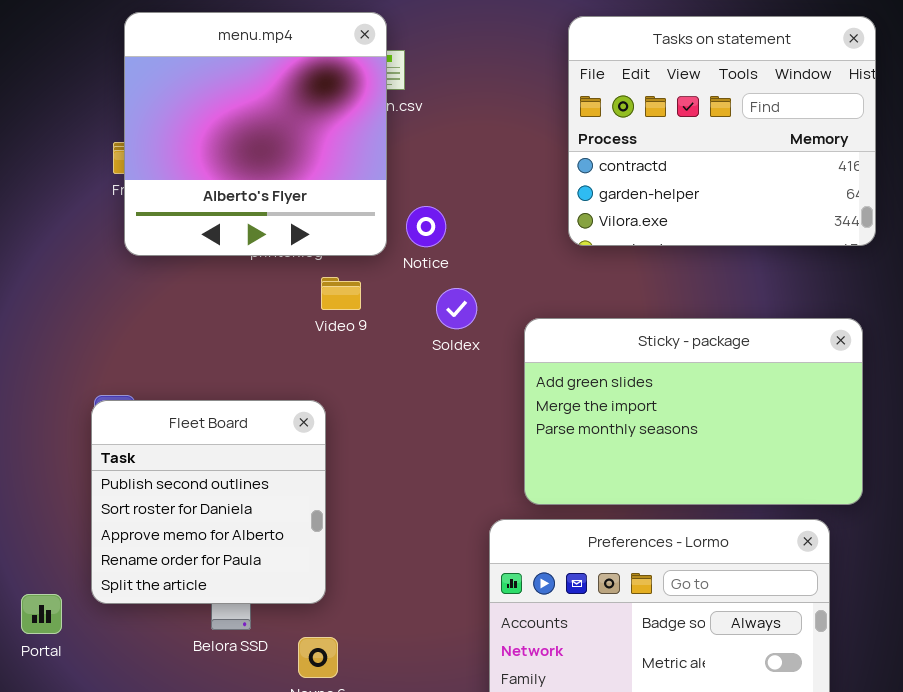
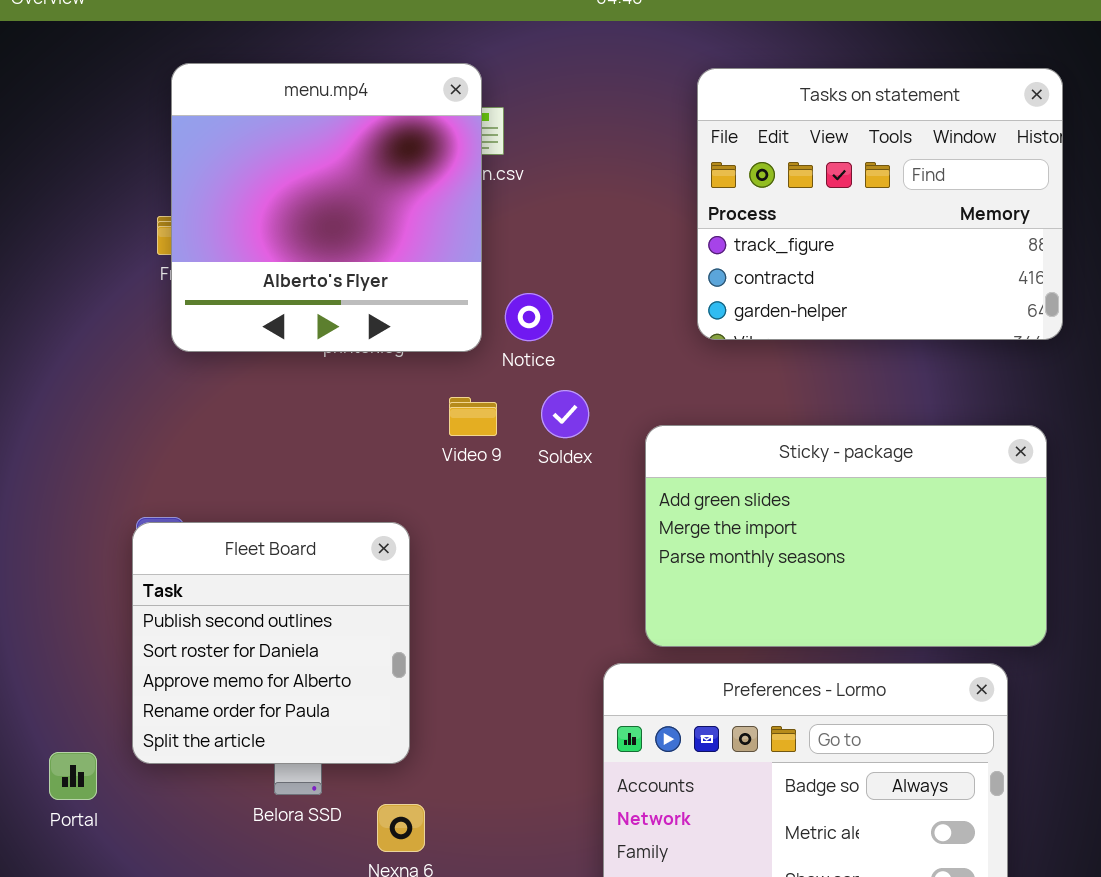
Tasks on statement: [568,16,876,246] -> [697,68,1063,340], scrolled up 1 row
Video 9: [321,277,361,310] -> [449,397,497,436], moved

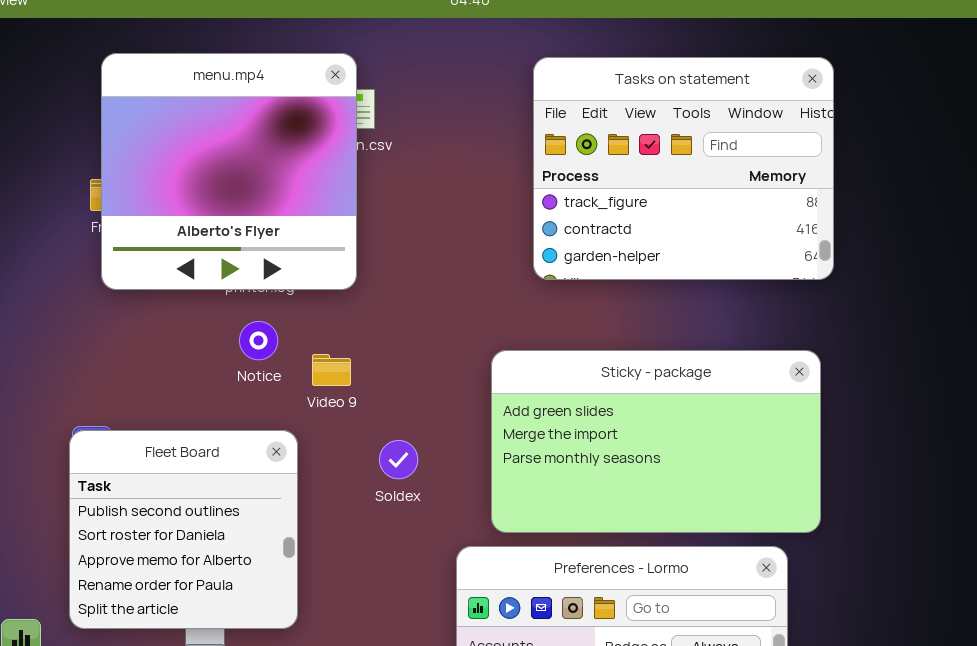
Notice: [505,293,553,341] -> [239,321,278,360], moved
Soldex: [541,390,589,438] -> [379,440,418,479], moved
Video 9: [449,397,497,436] -> [312,354,351,386], moved

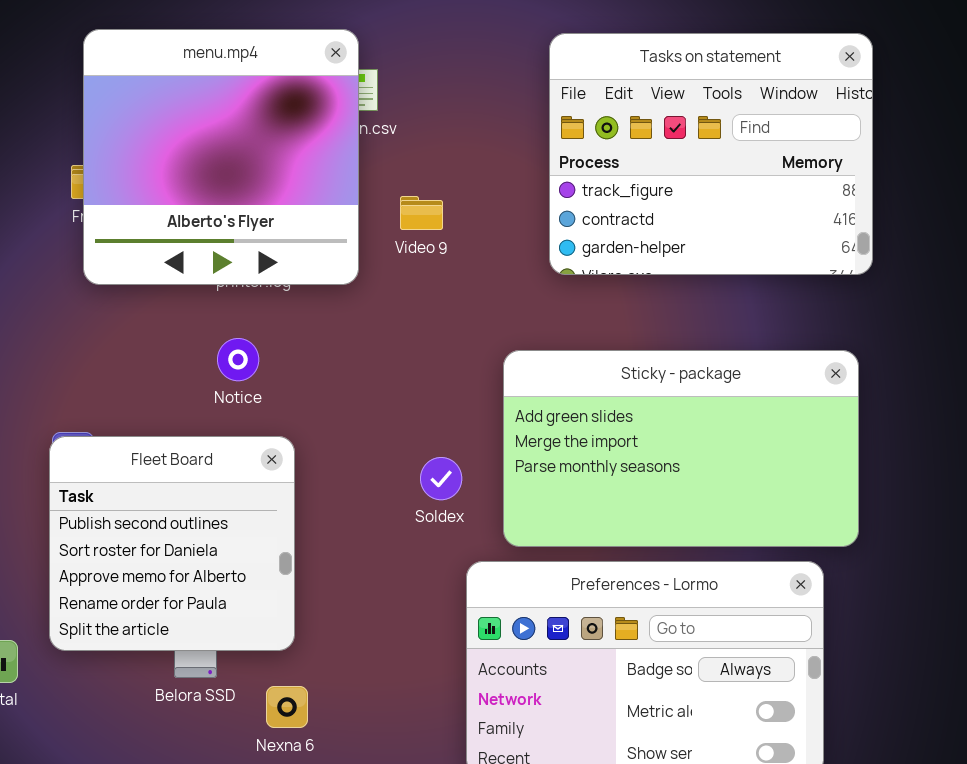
Notice: [239,321,278,360] -> [217,338,259,381], moved
Video 9: [312,354,351,386] -> [400,196,443,230], moved
Soldex: [379,440,418,479] -> [420,457,462,500], moved

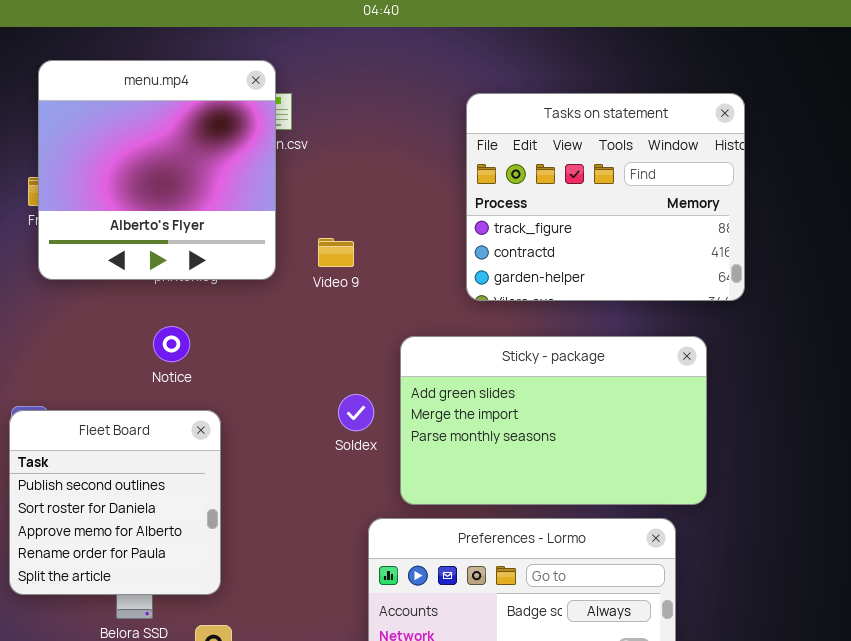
Tasks on statement: [549,33,873,275] -> [466,93,745,301], moved
Video 9: [400,196,443,230] -> [318,238,354,267], moved
Soldex: [420,457,462,500] -> [338,394,374,431], moved

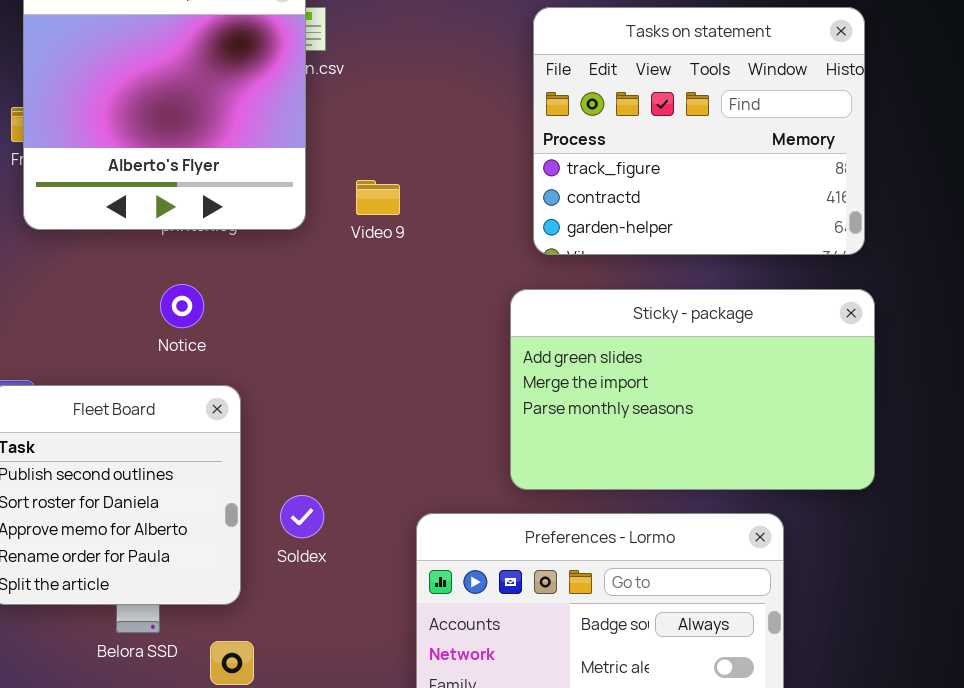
Sticky - package: [400,336,707,505] -> [510,289,875,490], moved
Soldex: [338,394,374,431] -> [280,495,324,538], moved

